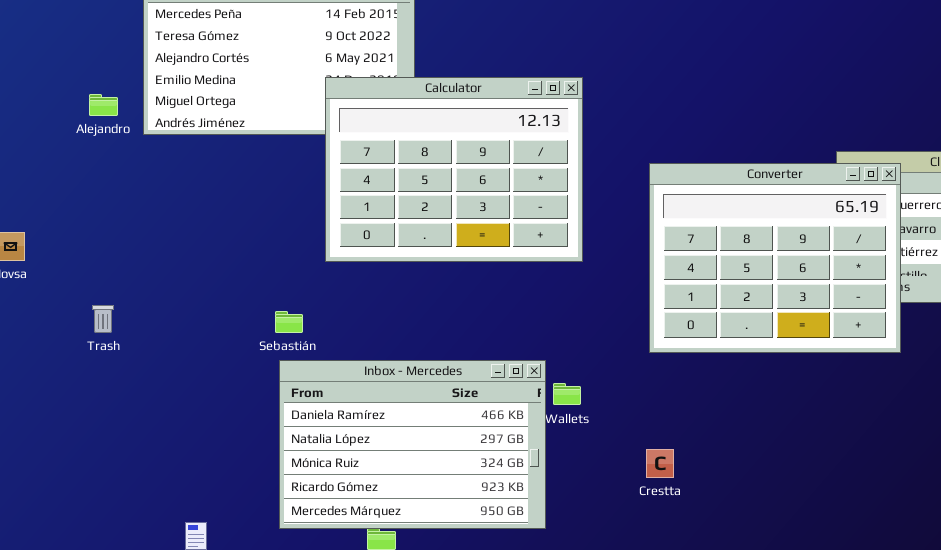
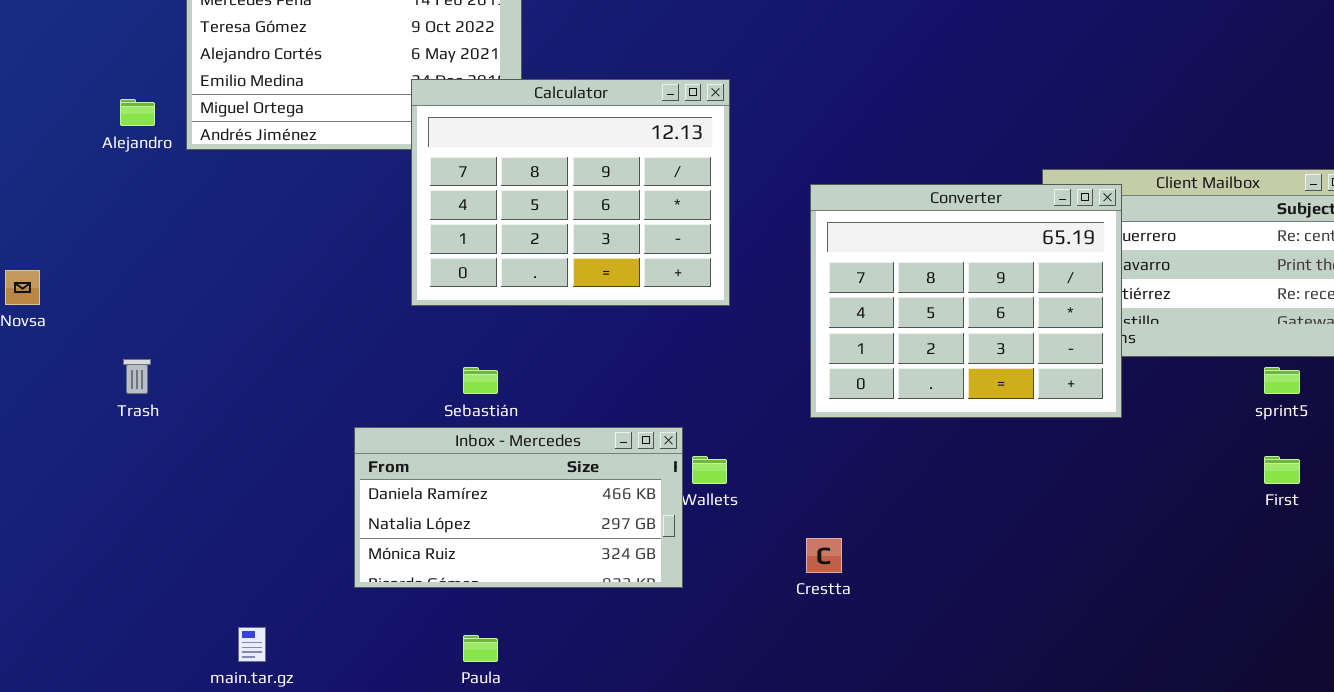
Sebastián: [275,311,303,333] -> [463,367,498,394], moved
Inbox - Mercedes: [279,360,546,529] -> [354,427,683,588], resized

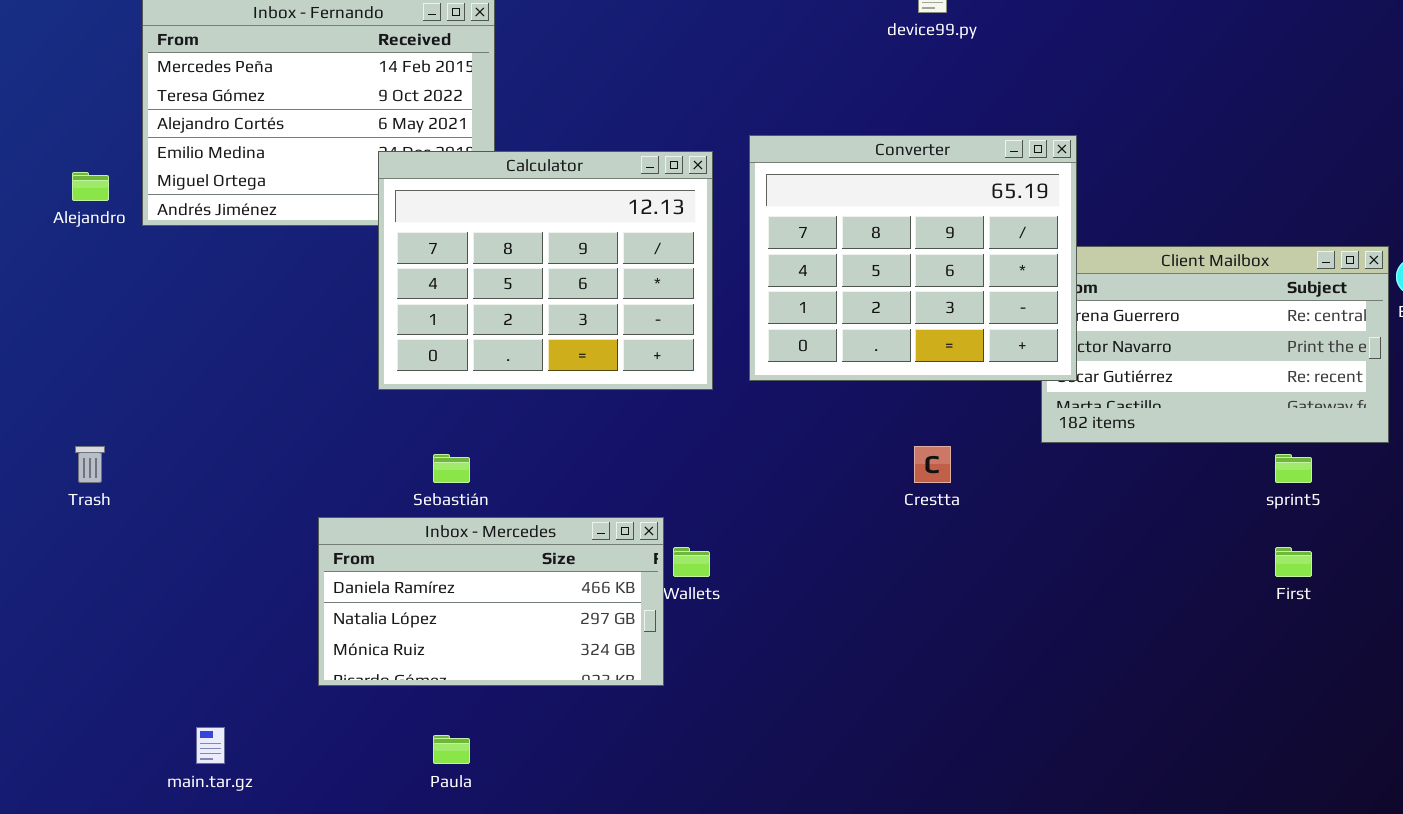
Converter: [810,184,1122,418] -> [749,135,1077,381], moved
Crestta: [806,538,842,573] -> [914,446,951,483], moved

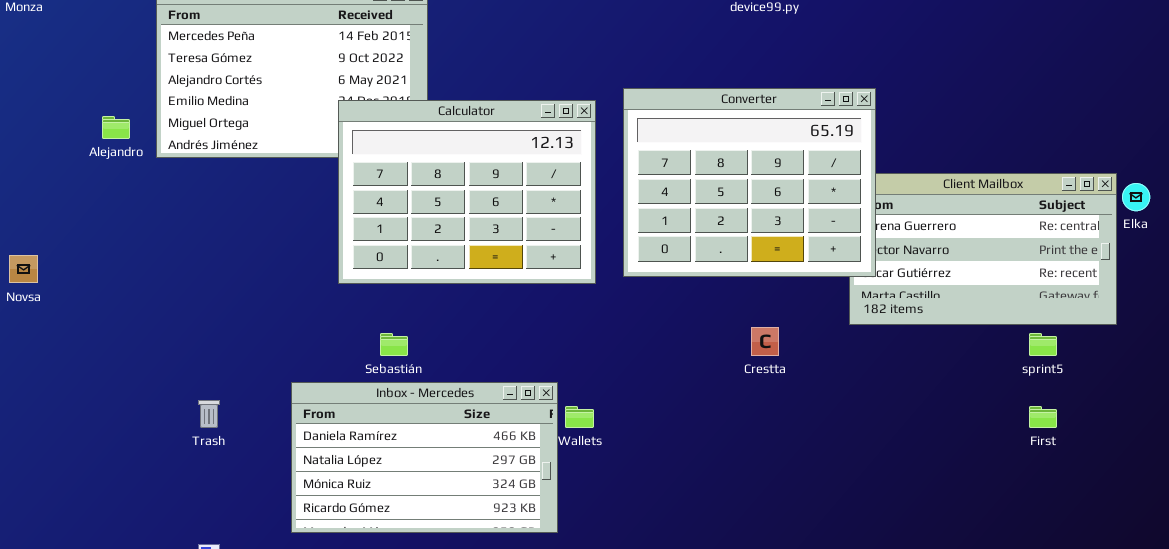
Trash: [75,446,105,483] -> [198,400,220,428], moved
Inbox - Mercedes: [318,517,664,686] -> [291,382,558,533], resized

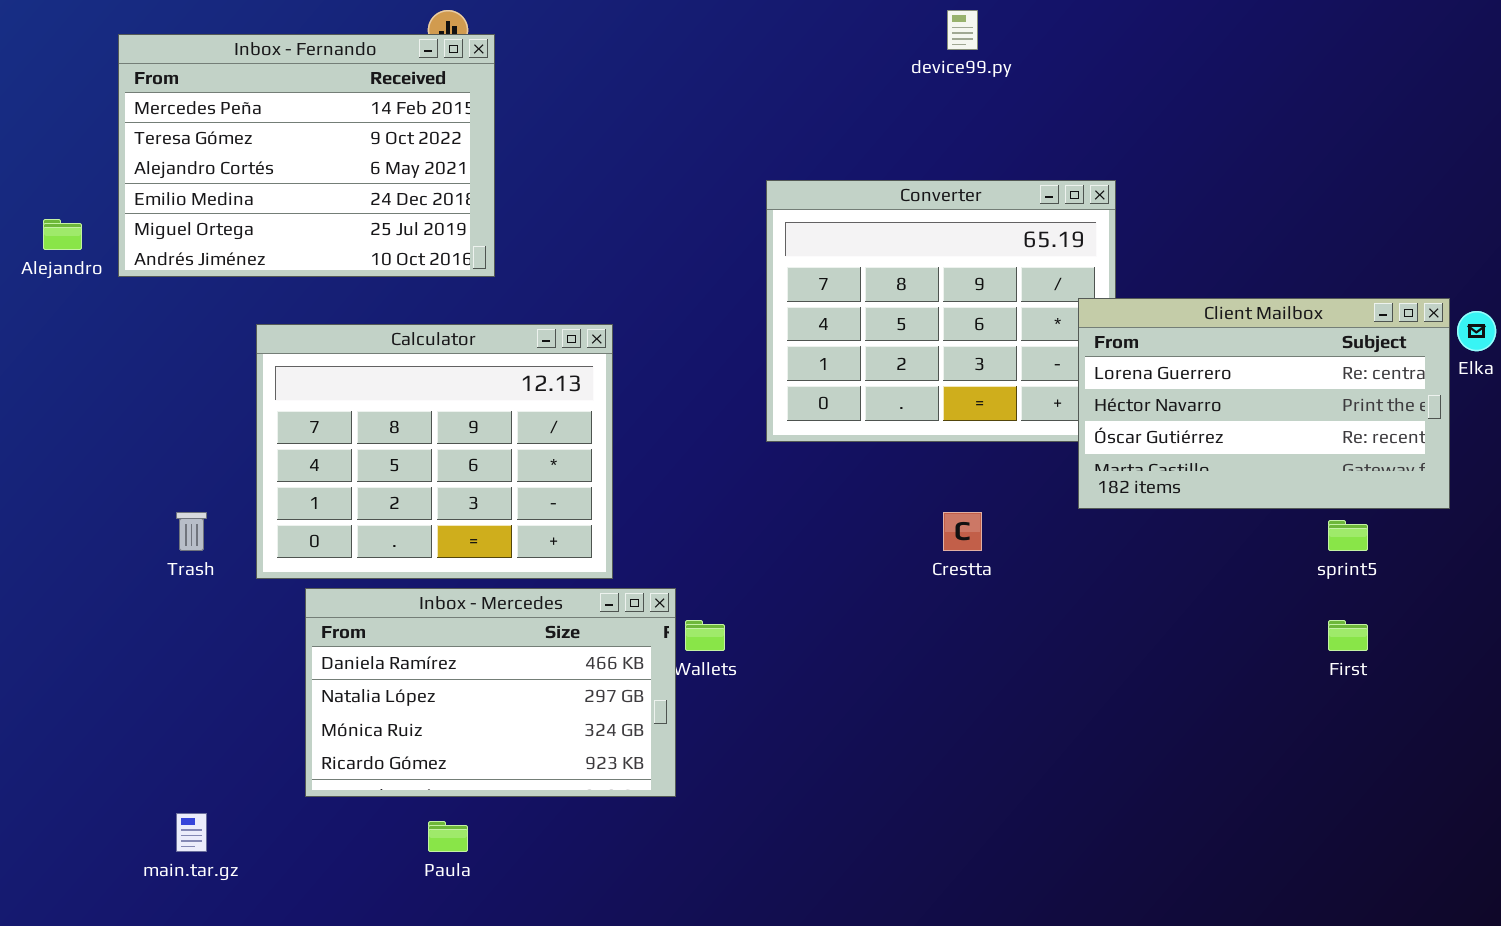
Calculator: [338,100,596,284] -> [256,324,613,579], moved
Client Mailbox: [849,173,1117,325] -> [1078,298,1450,509], raised
Trash: [198,400,220,428] -> [176,512,207,551], moved

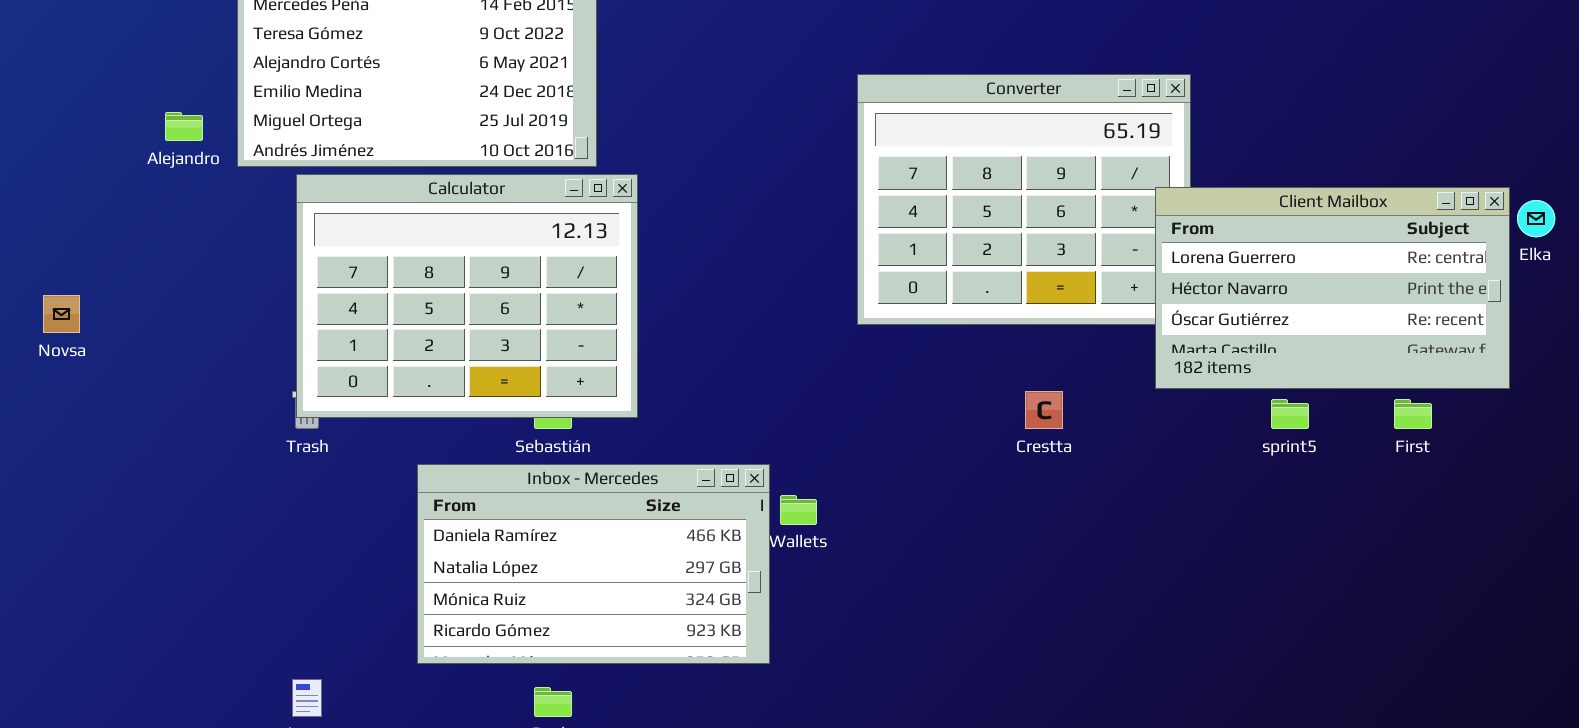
Calculator: [256,324,613,579] -> [296,174,638,418], moved
sprint5: [1328,520,1368,551] -> [1271,399,1309,429], moved
First: [1328,620,1368,651] -> [1394,399,1432,429], moved

